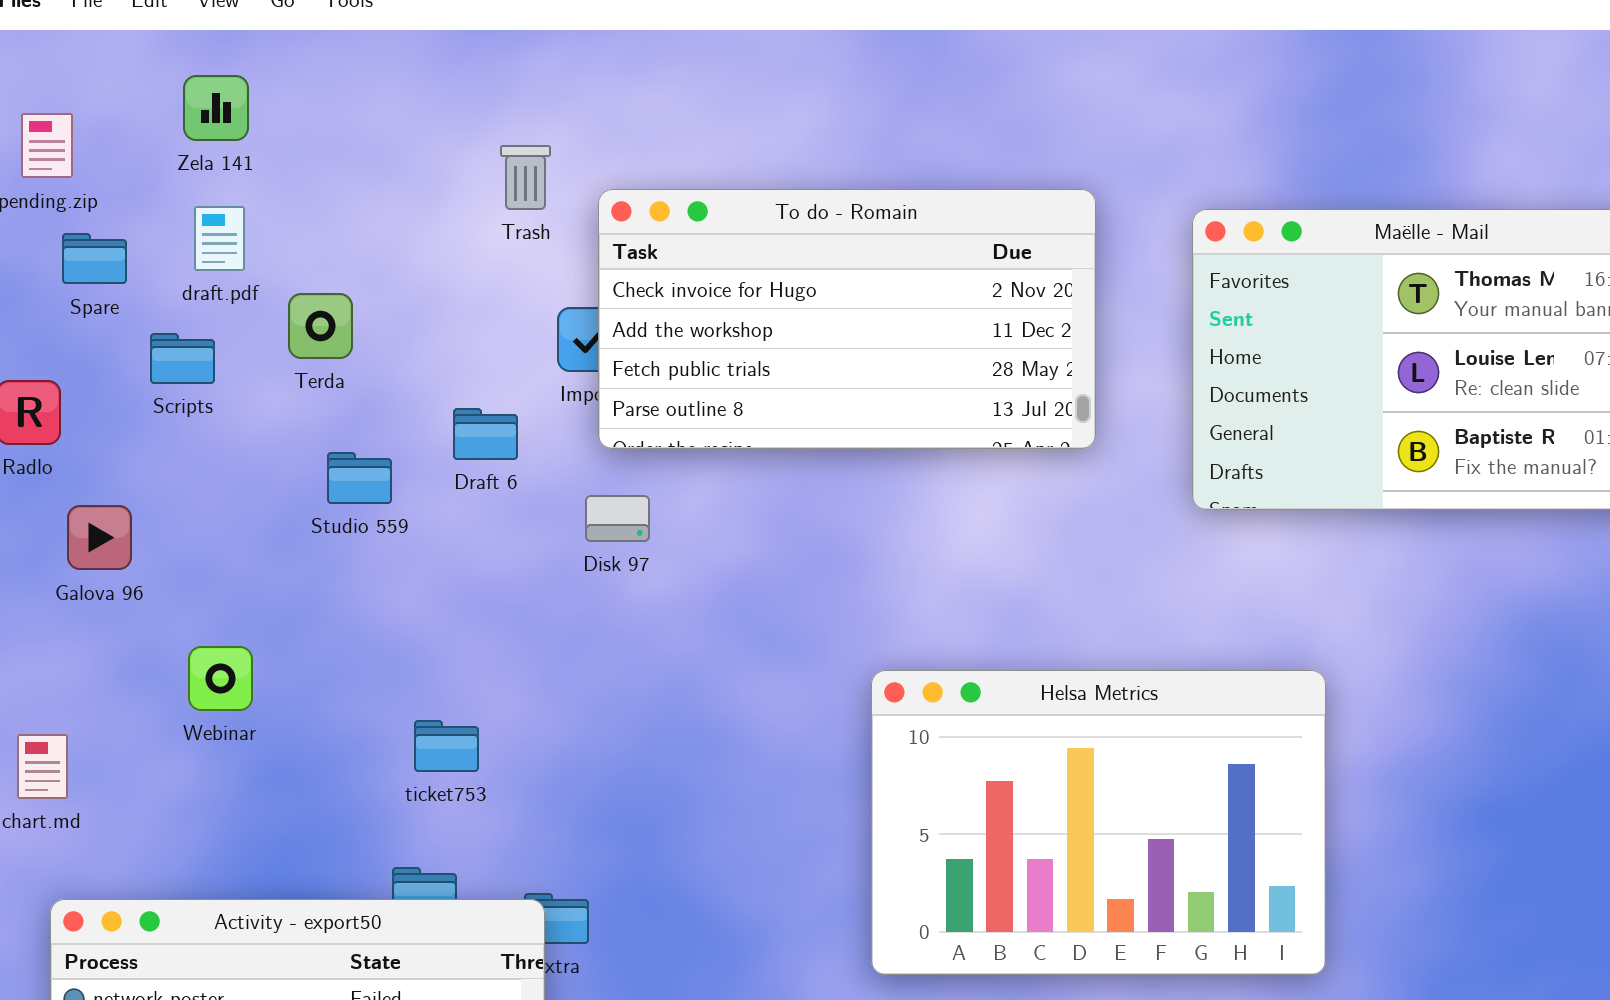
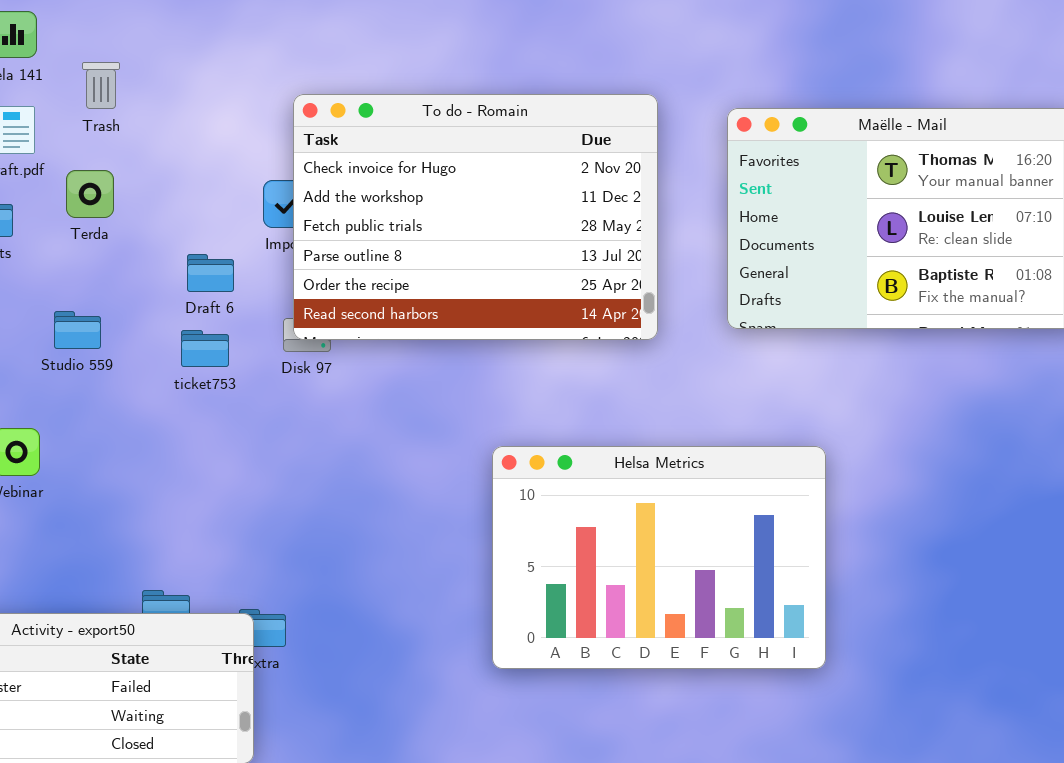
Trash: [500,145,551,210] -> [82,62,120,109], moved
To do - Romain: [598,189,1096,449] -> [293,94,658,340], resized
Studio 559: [327,452,392,504] -> [54,311,101,349], moved
ticket753: [414,720,479,772] -> [181,330,229,367], moved

